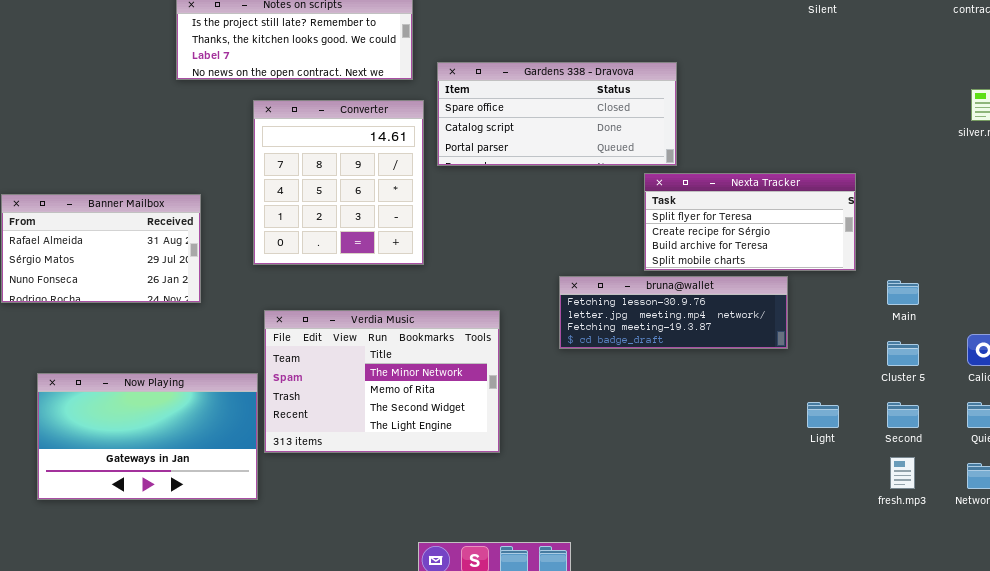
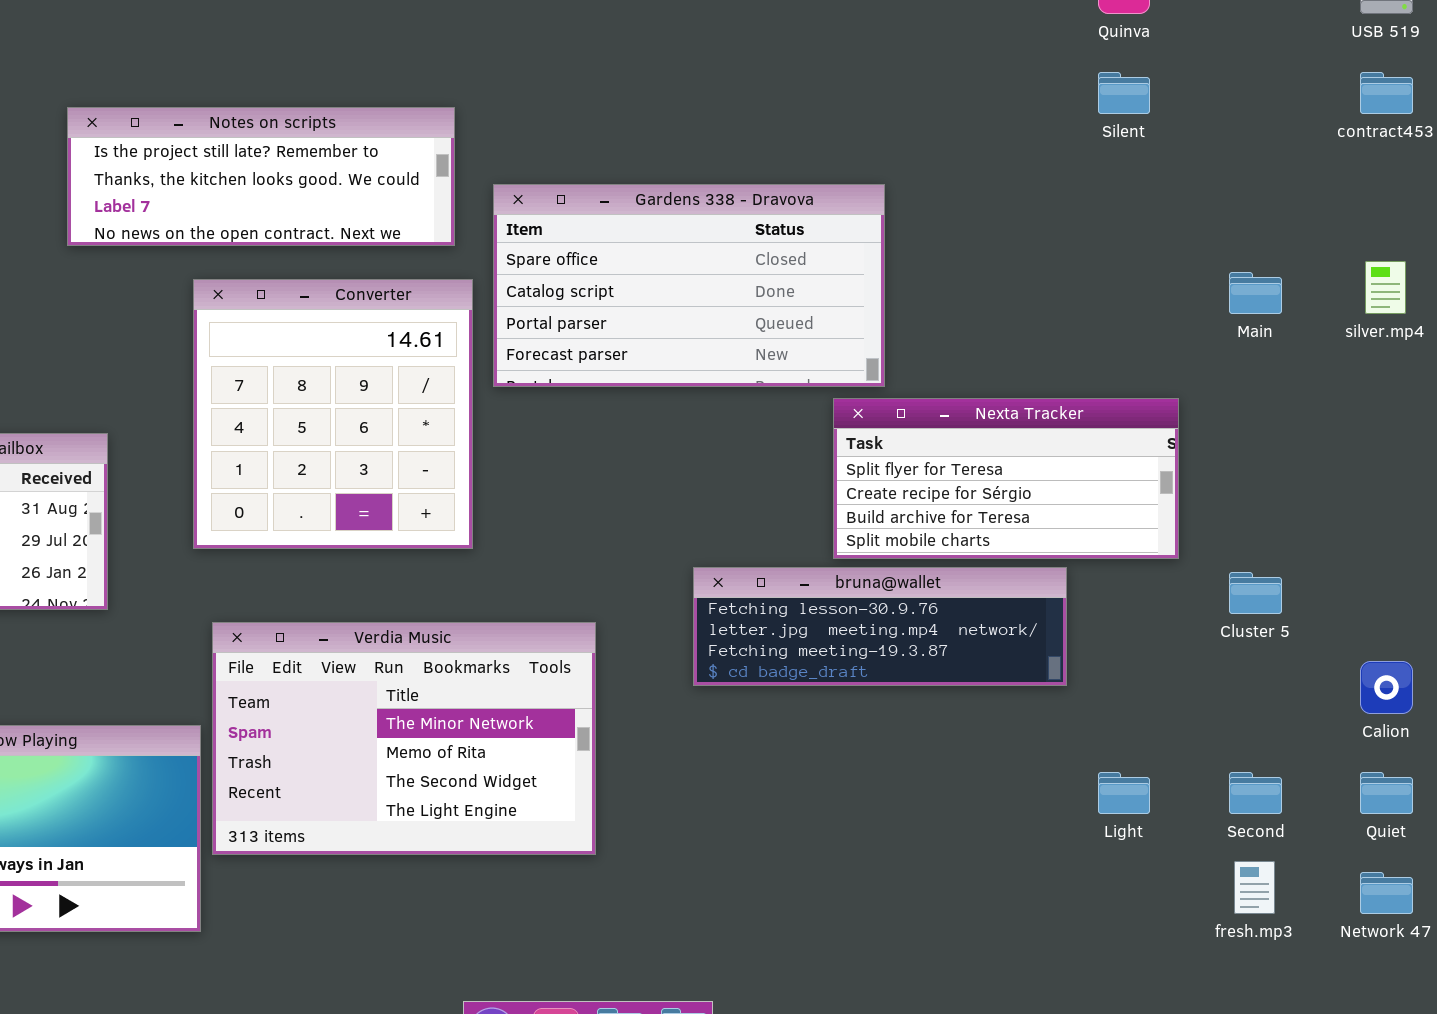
Gardens 338 - Dravova: [437,62,677,166] -> [493,184,885,387], resized
Main: [887,280,919,305] -> [1229,272,1282,314], moved
Cluster 5: [887,341,919,366] -> [1229,572,1282,614], moved

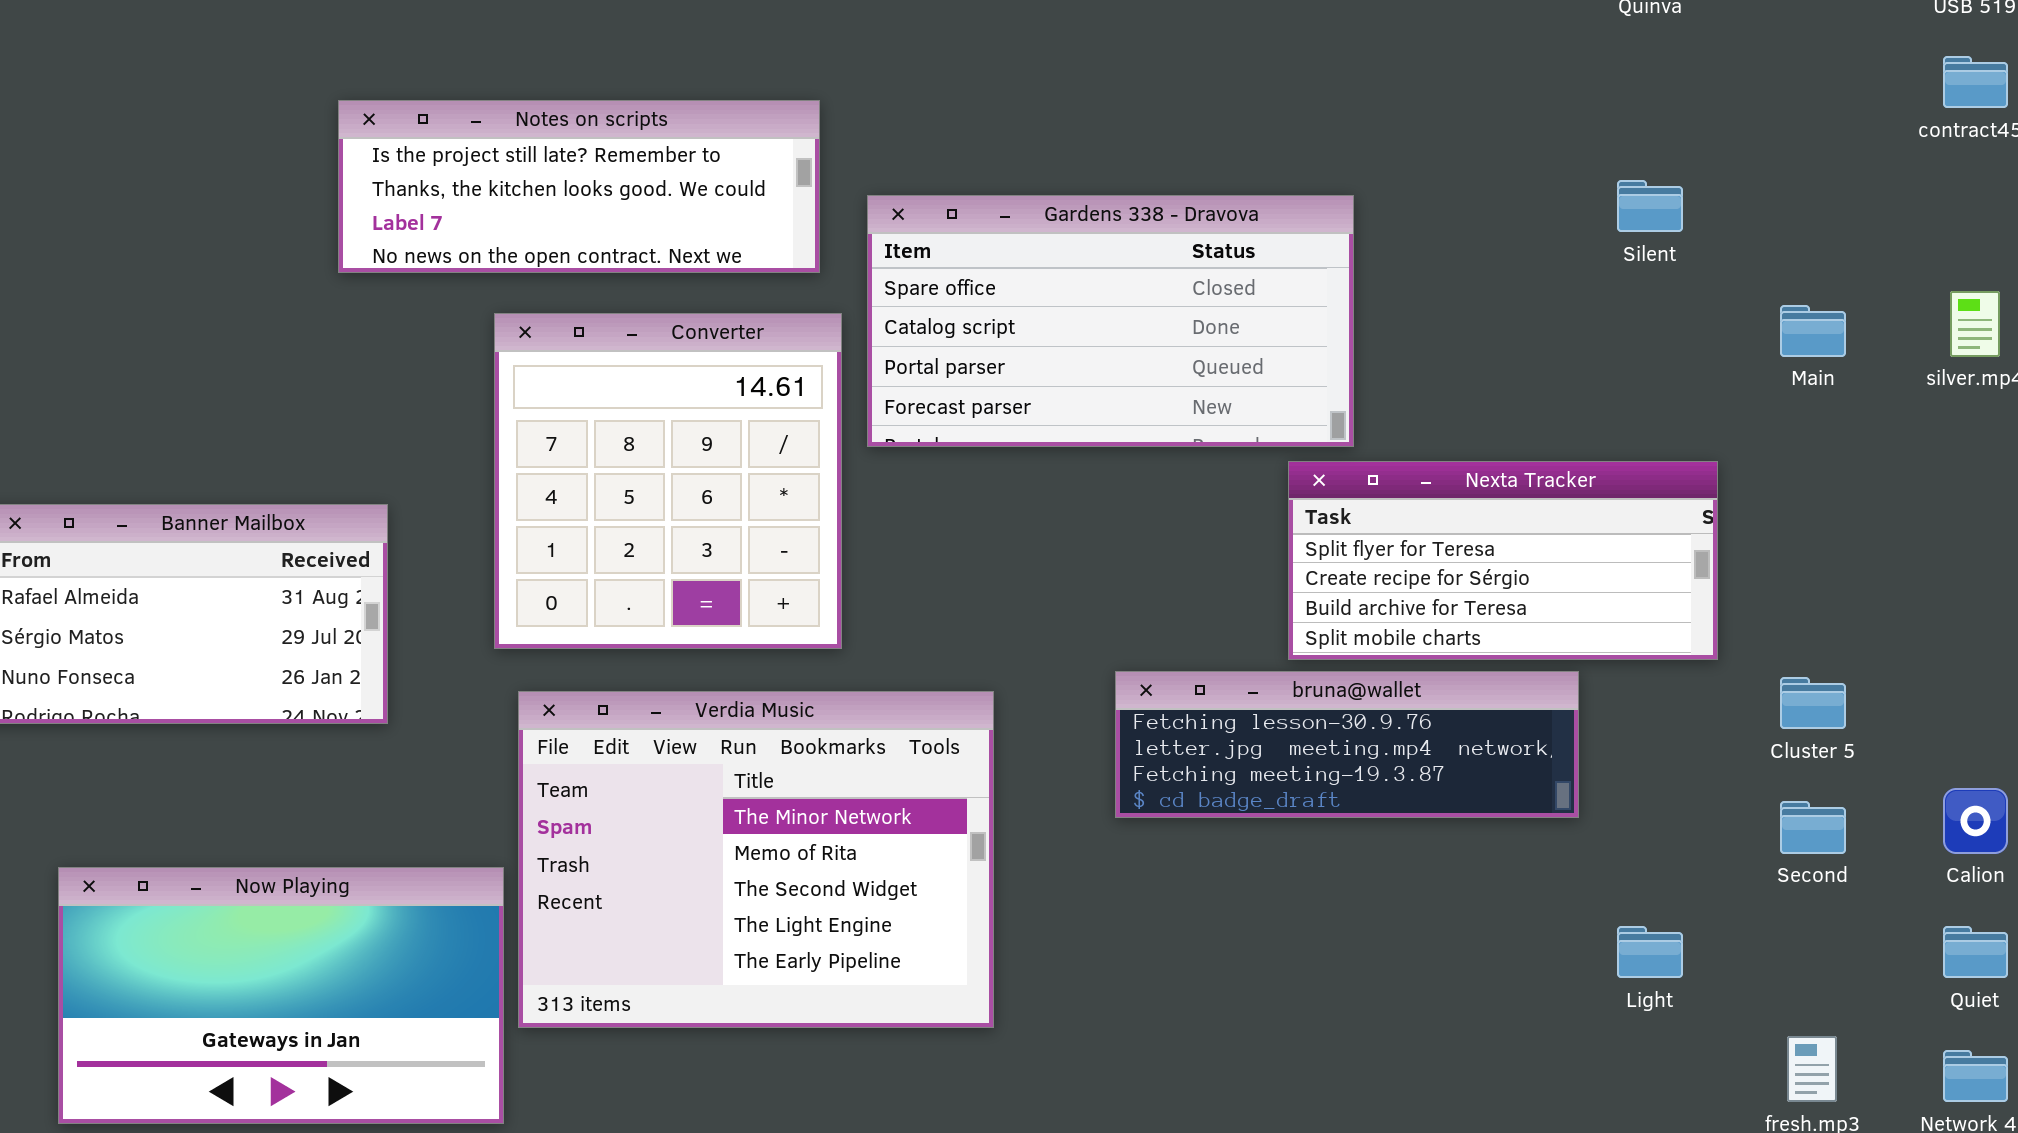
Silent: [1098,72,1150,114] -> [1617,180,1683,232], moved
Verdia Music: [212,622,596,855] -> [518,691,994,1028], resized
Second: [1229,772,1282,814] -> [1780,801,1846,854], moved

